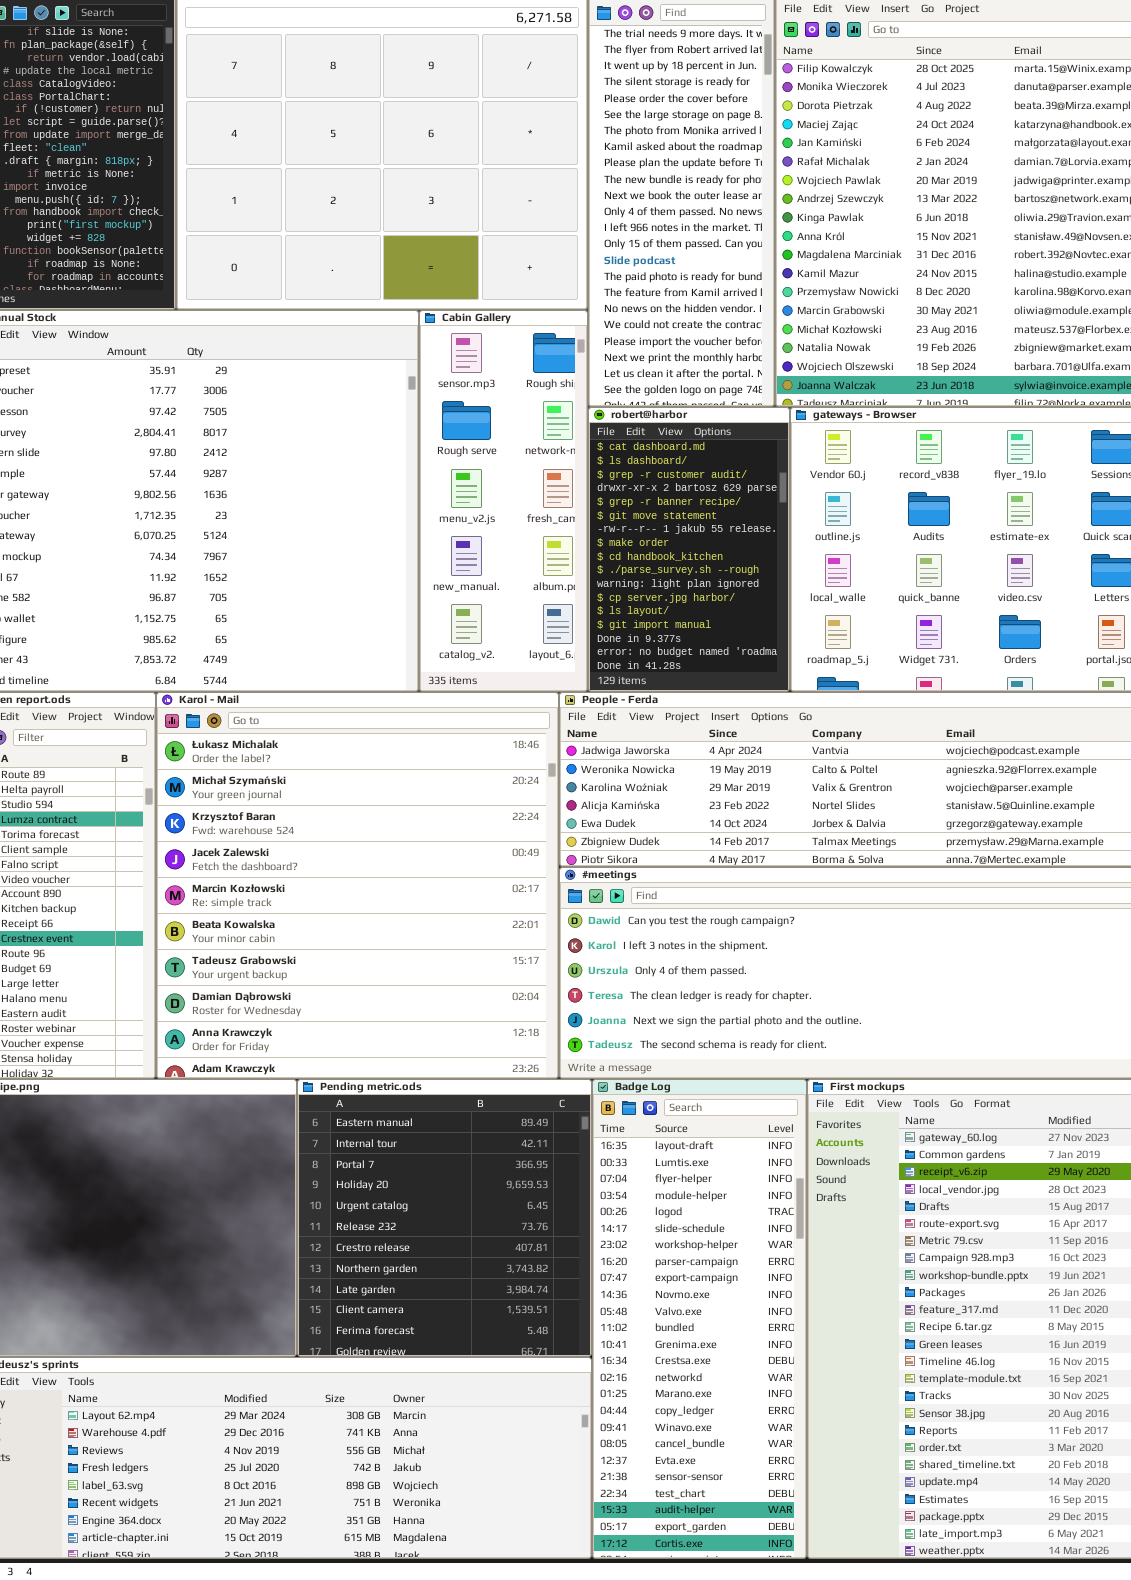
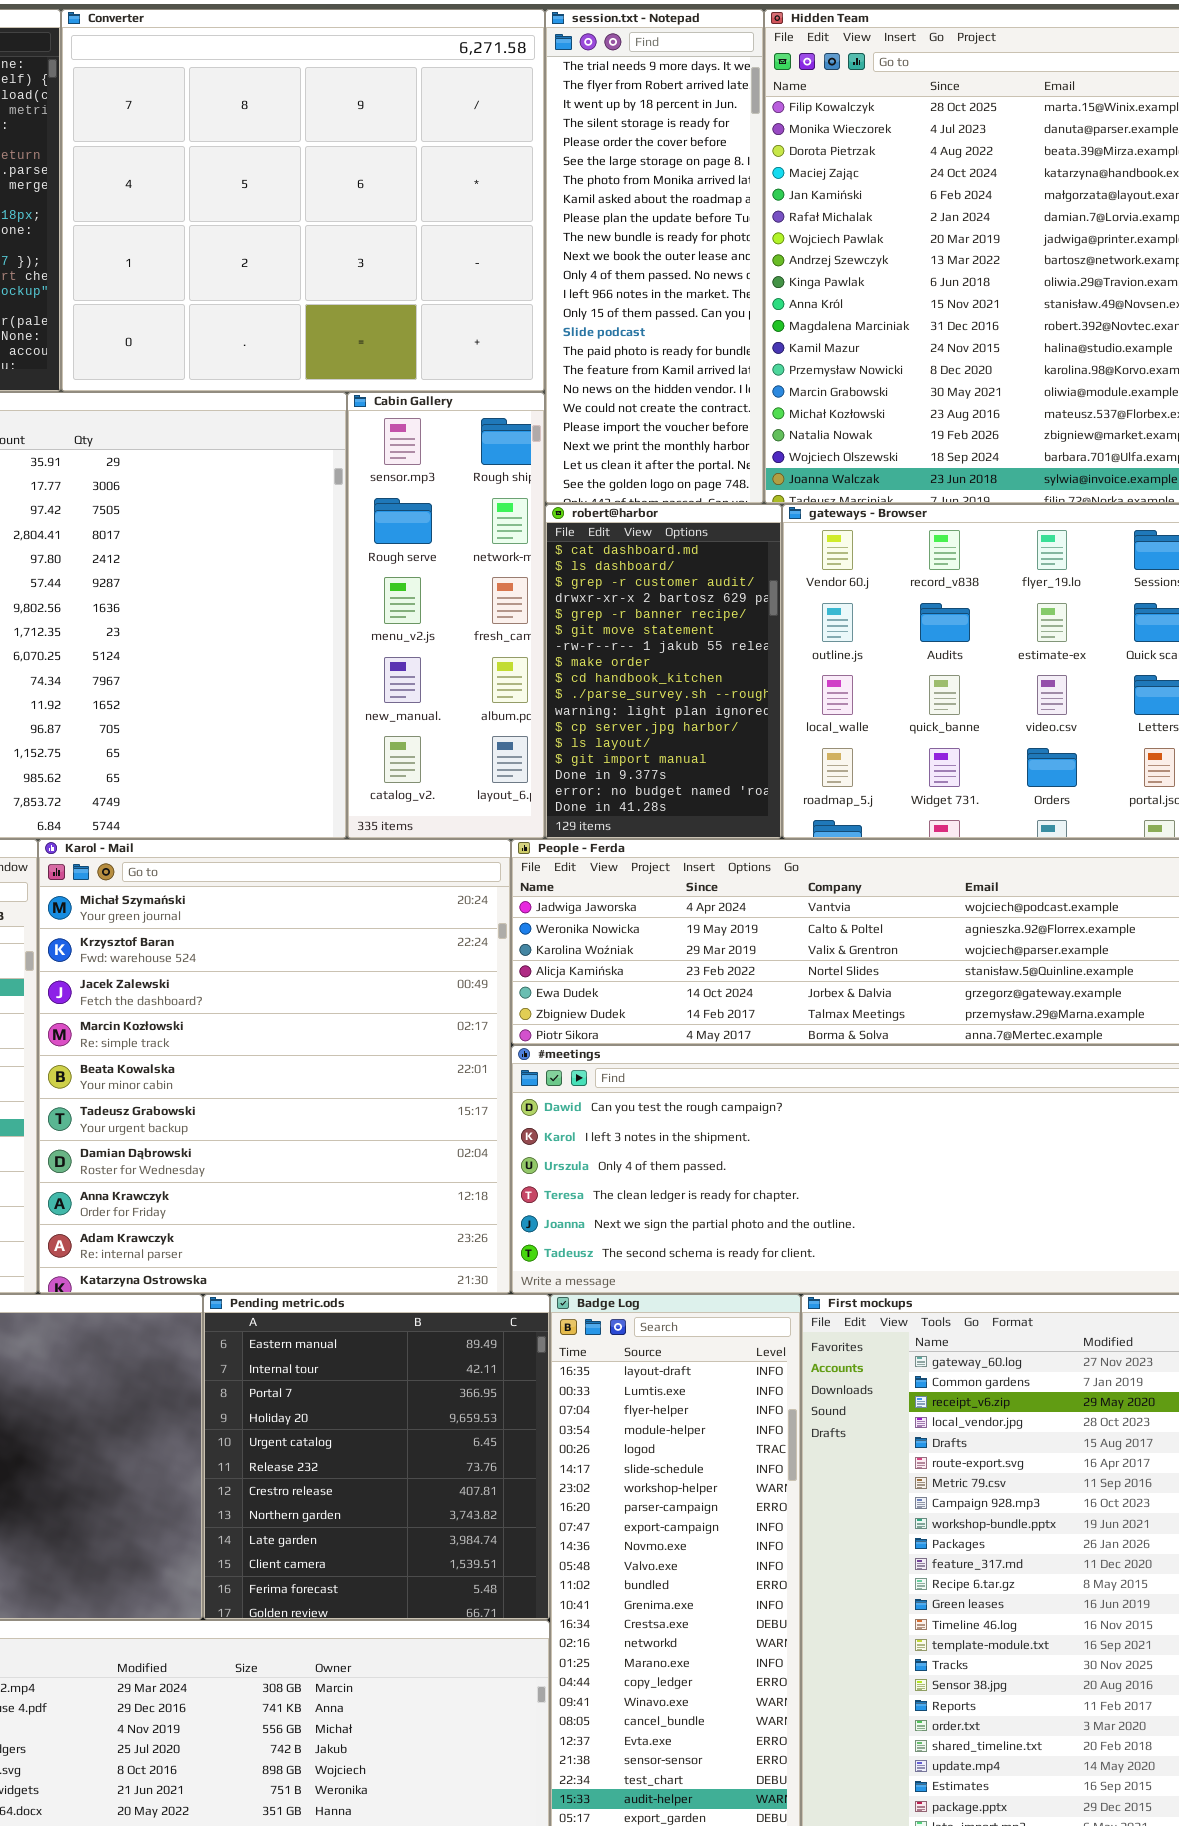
Karol - Mail: [156,692,559,1079] -> [38,839,511,1294], scrolled down 1 row

